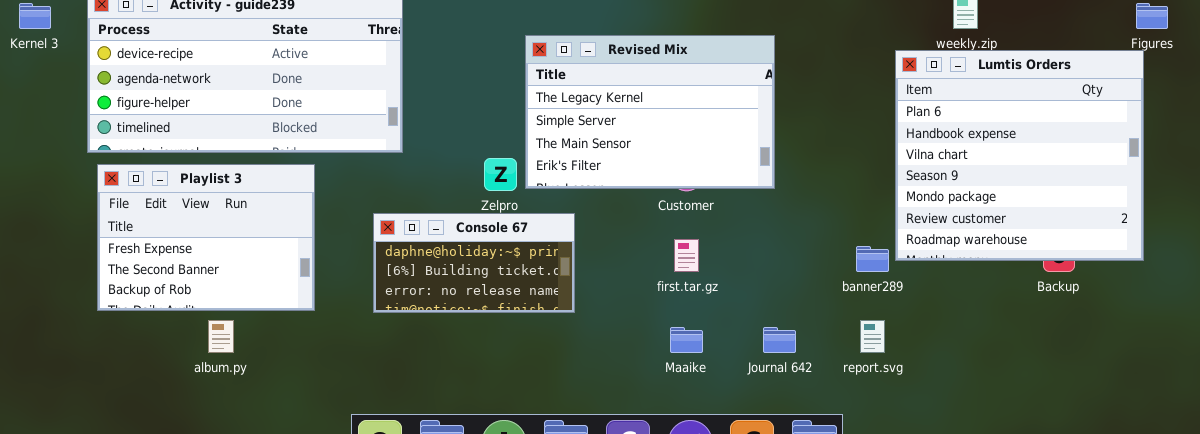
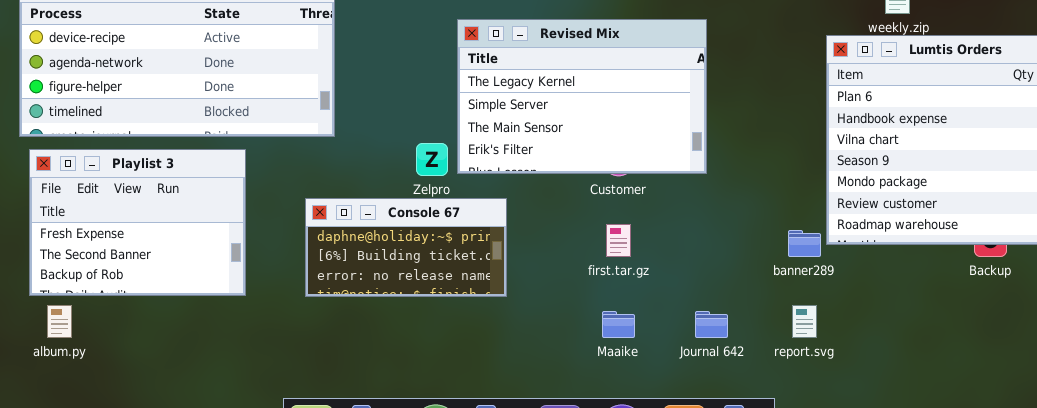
album.py: [208,320,234,353] -> [47,305,72,338], moved

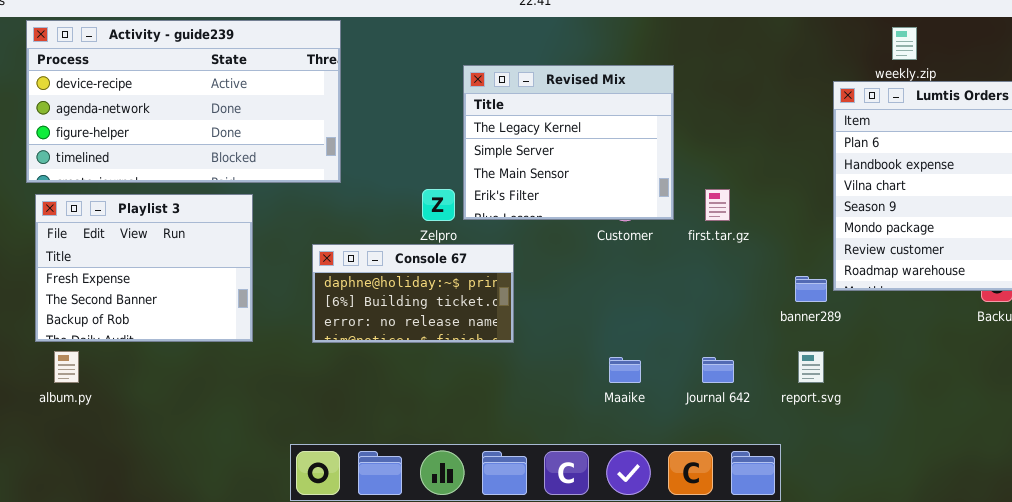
Revised Mix: [457,19,707,174] -> [463,65,674,220], resized
first.tar.gz: [606,224,631,257] -> [705,189,730,221], moved

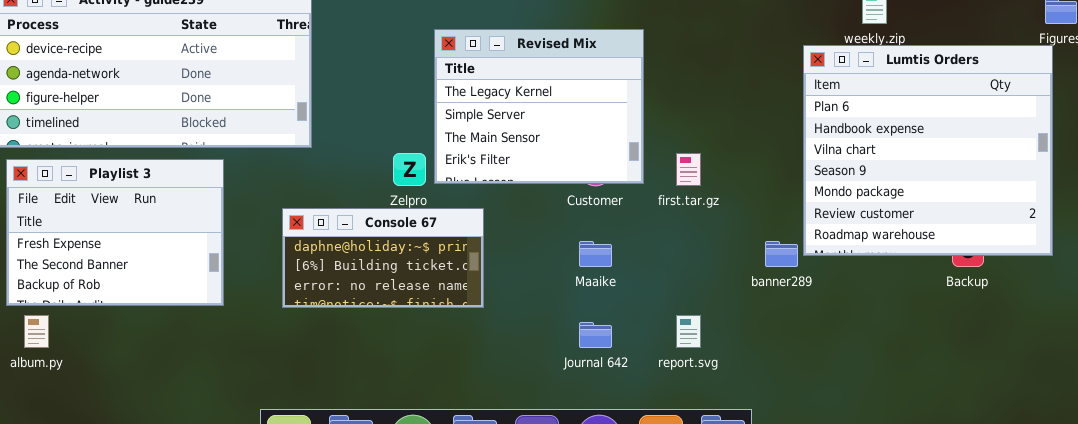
report.svg: [798,351,824,383] -> [676,315,701,348], moved
Maaike: [609,357,641,383] -> [579,241,612,267], moved
Journal 642: [702,357,734,383] -> [579,322,612,348], moved

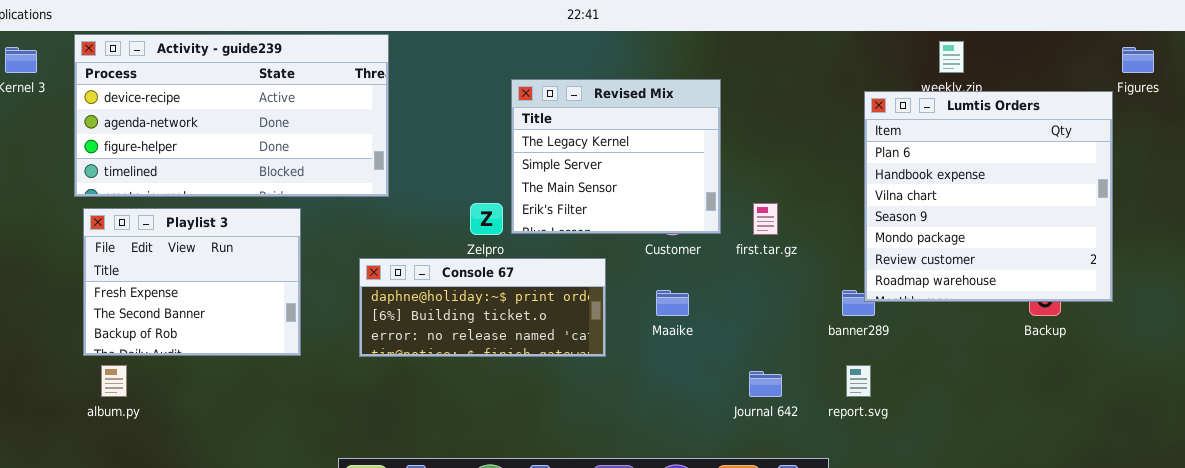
Lumtis Orders: [803,45,1053,256] -> [864,91,1113,302], moved
Console 67: [282,208,484,308] -> [359,258,606,357], resized
report.svg: [676,315,701,348] -> [846,365,871,397], moved
Journal 642: [579,322,612,348] -> [749,371,782,397], moved

